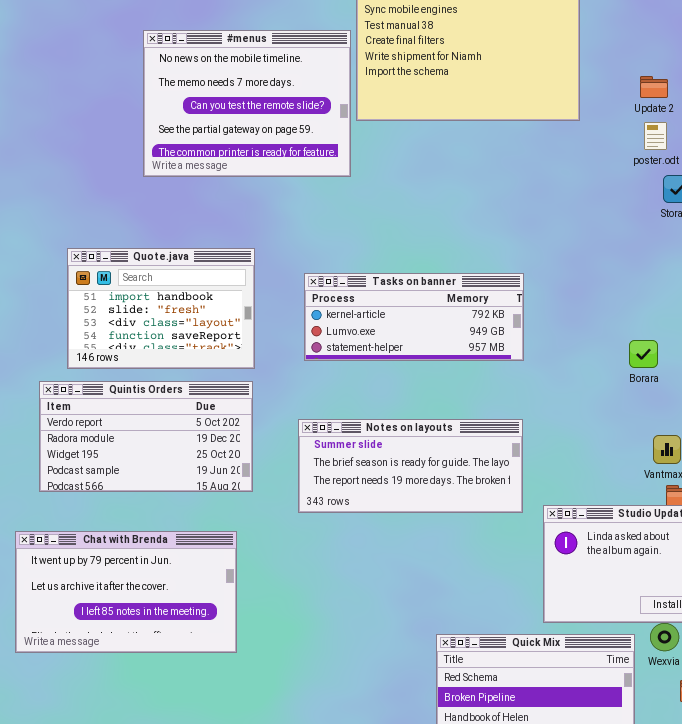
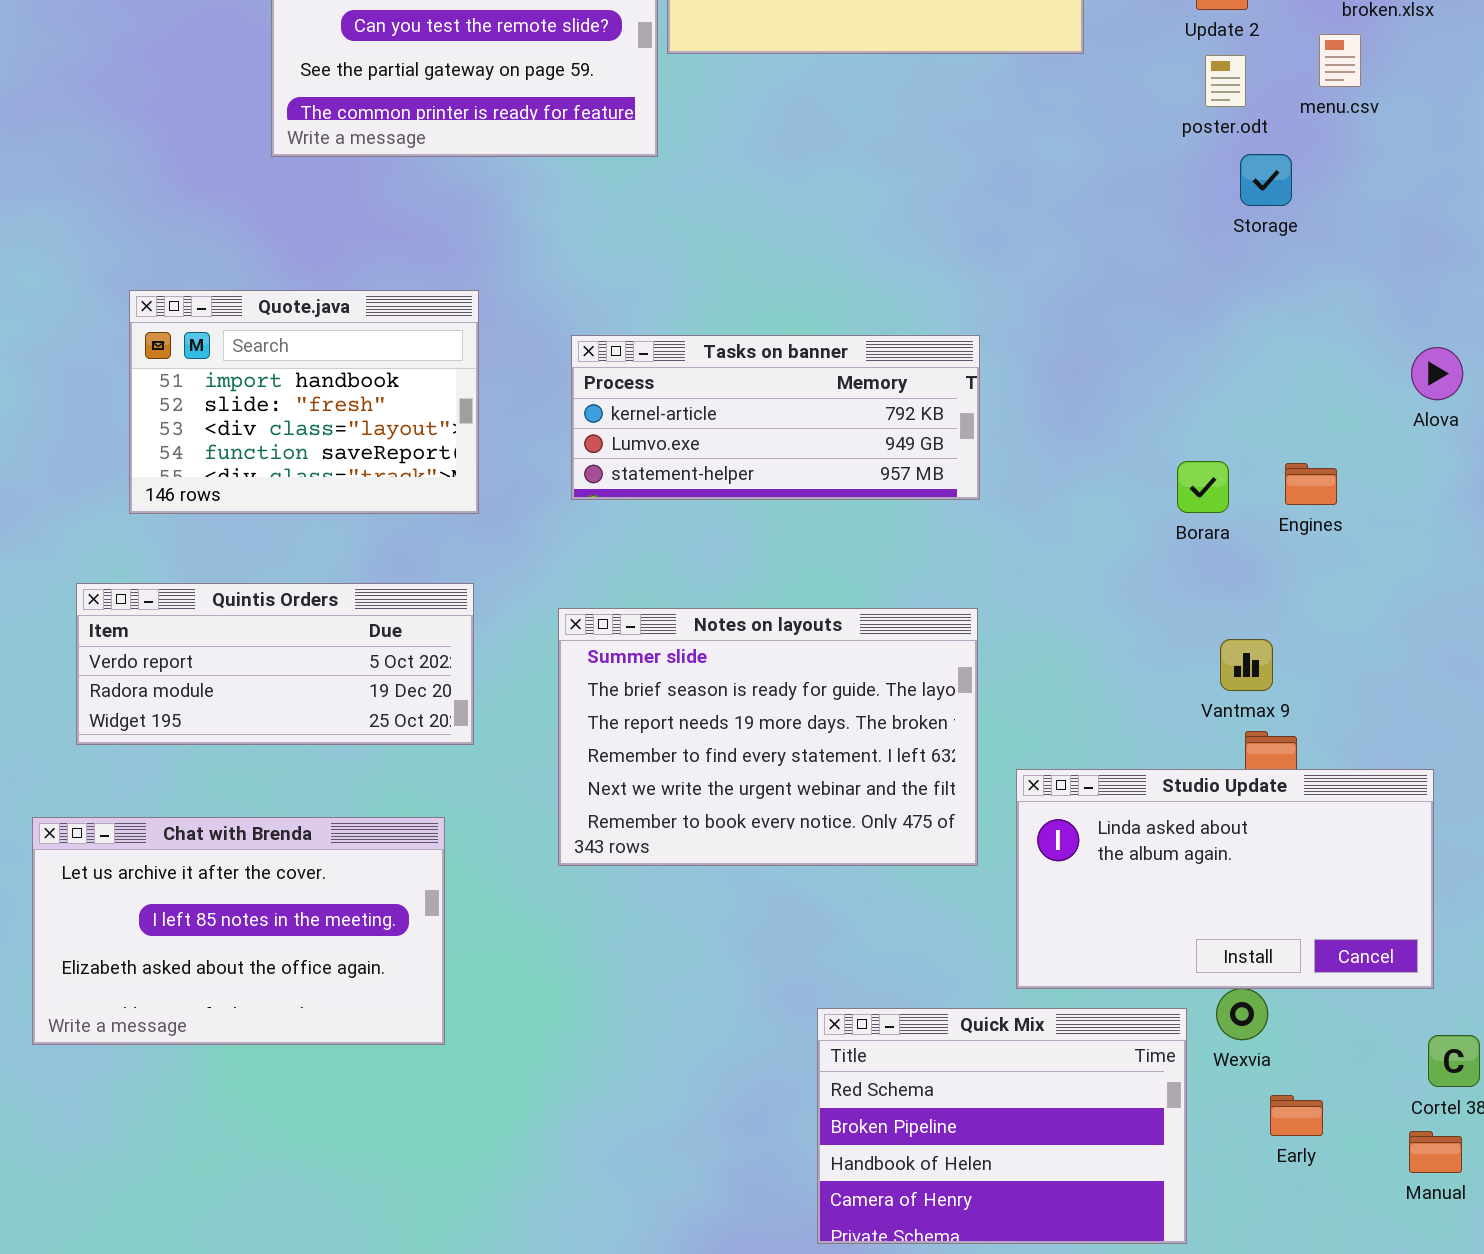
Quintis Orders: [39,381,253,492] -> [76,583,474,745], resized
Notes on layouts: [298,419,523,513] -> [558,608,978,866], resized
Chat with Brenda: [15,531,237,653] -> [32,817,445,1045], scrolled down 1 row

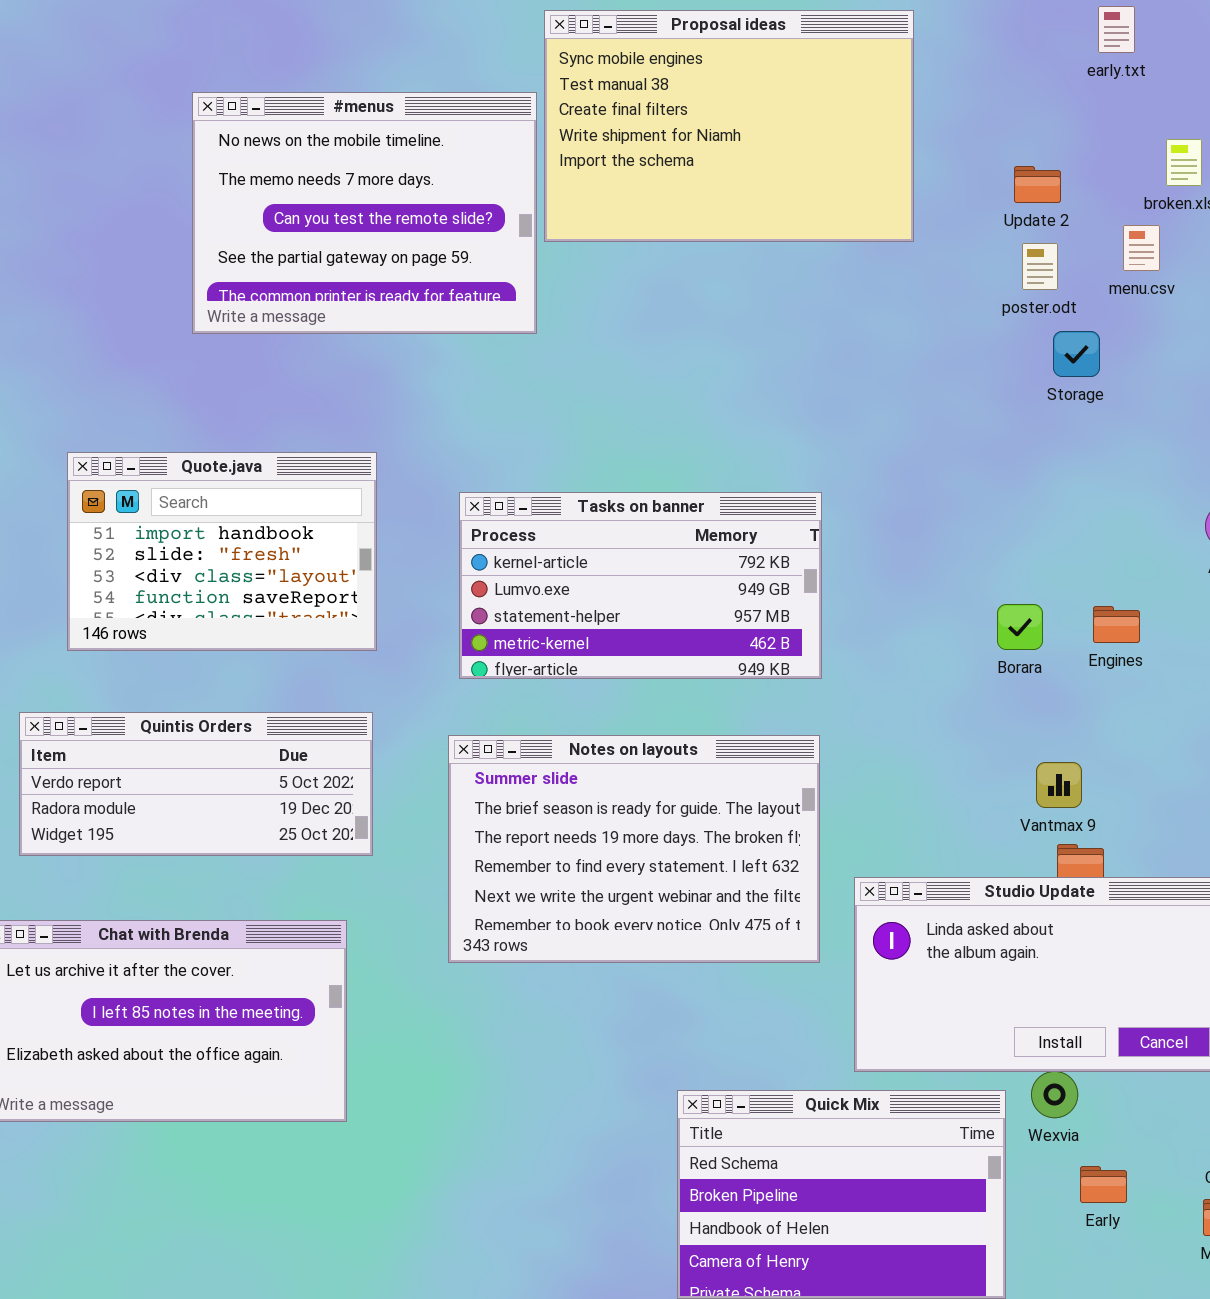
Tasks on banner: [571,335,980,500] -> [459,492,822,679], resized

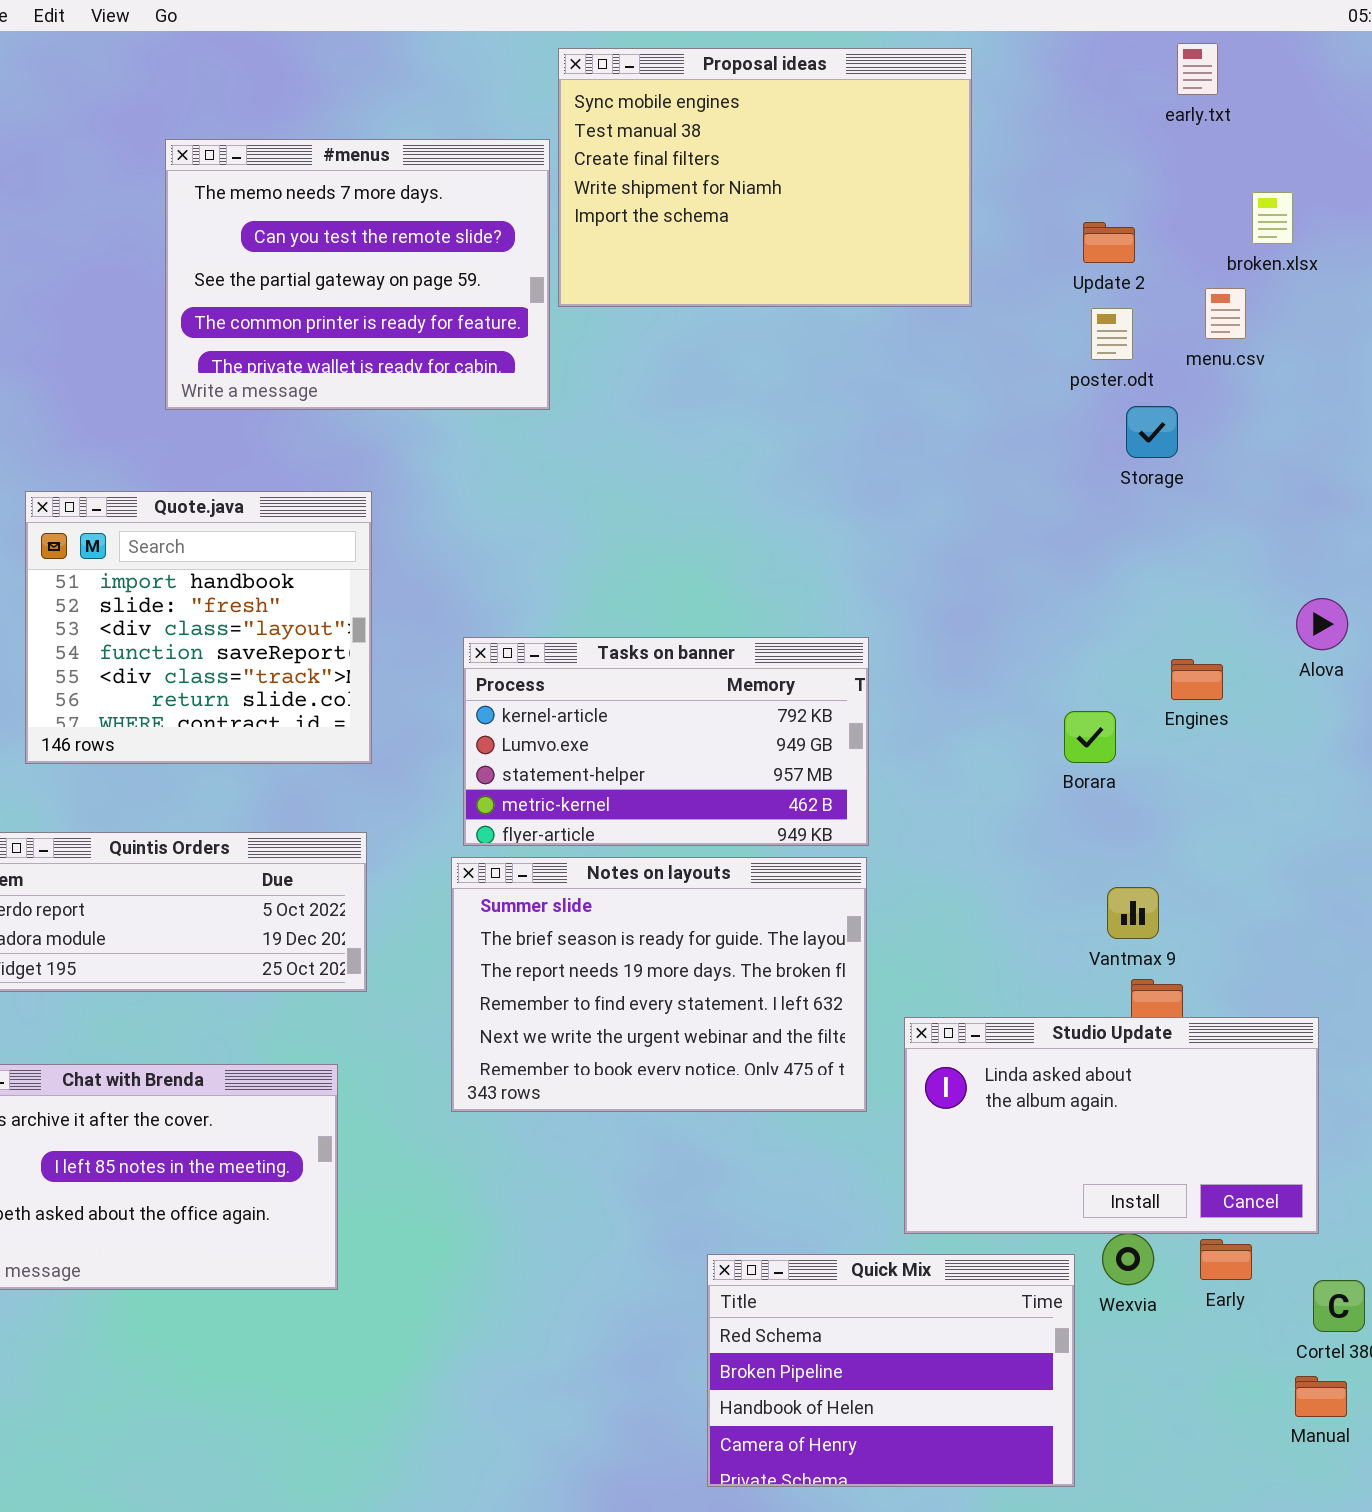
#menus: [192,92,537,334] -> [165,139,550,410], scrolled down 1 row
Quote.java: [67,452,377,651] -> [25,491,372,764], resized
Tasks on banner: [459,492,822,679] -> [463,637,869,846], moved
Engines: [1093,606,1140,643] -> [1171,659,1223,700], moved
Early: [1080,1166,1127,1203] -> [1200,1239,1252,1280], moved

